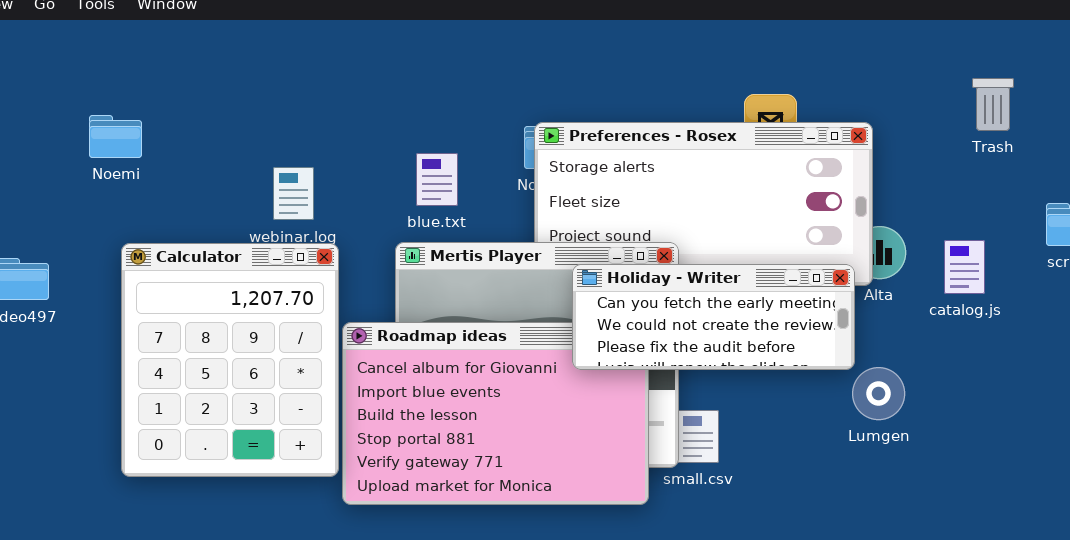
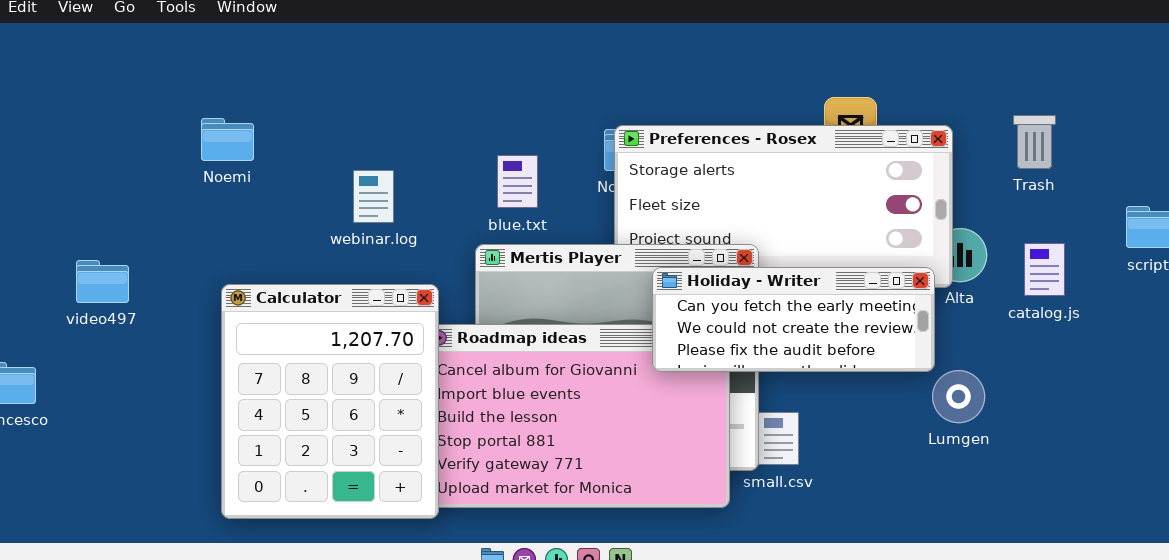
Trash: [972,78,1014,131] -> [1013,115,1056,169], moved
Noemi: [89,115,142,158] -> [201,118,254,161], moved
Calculator: [121,243,339,477] -> [221,284,439,519], moved

